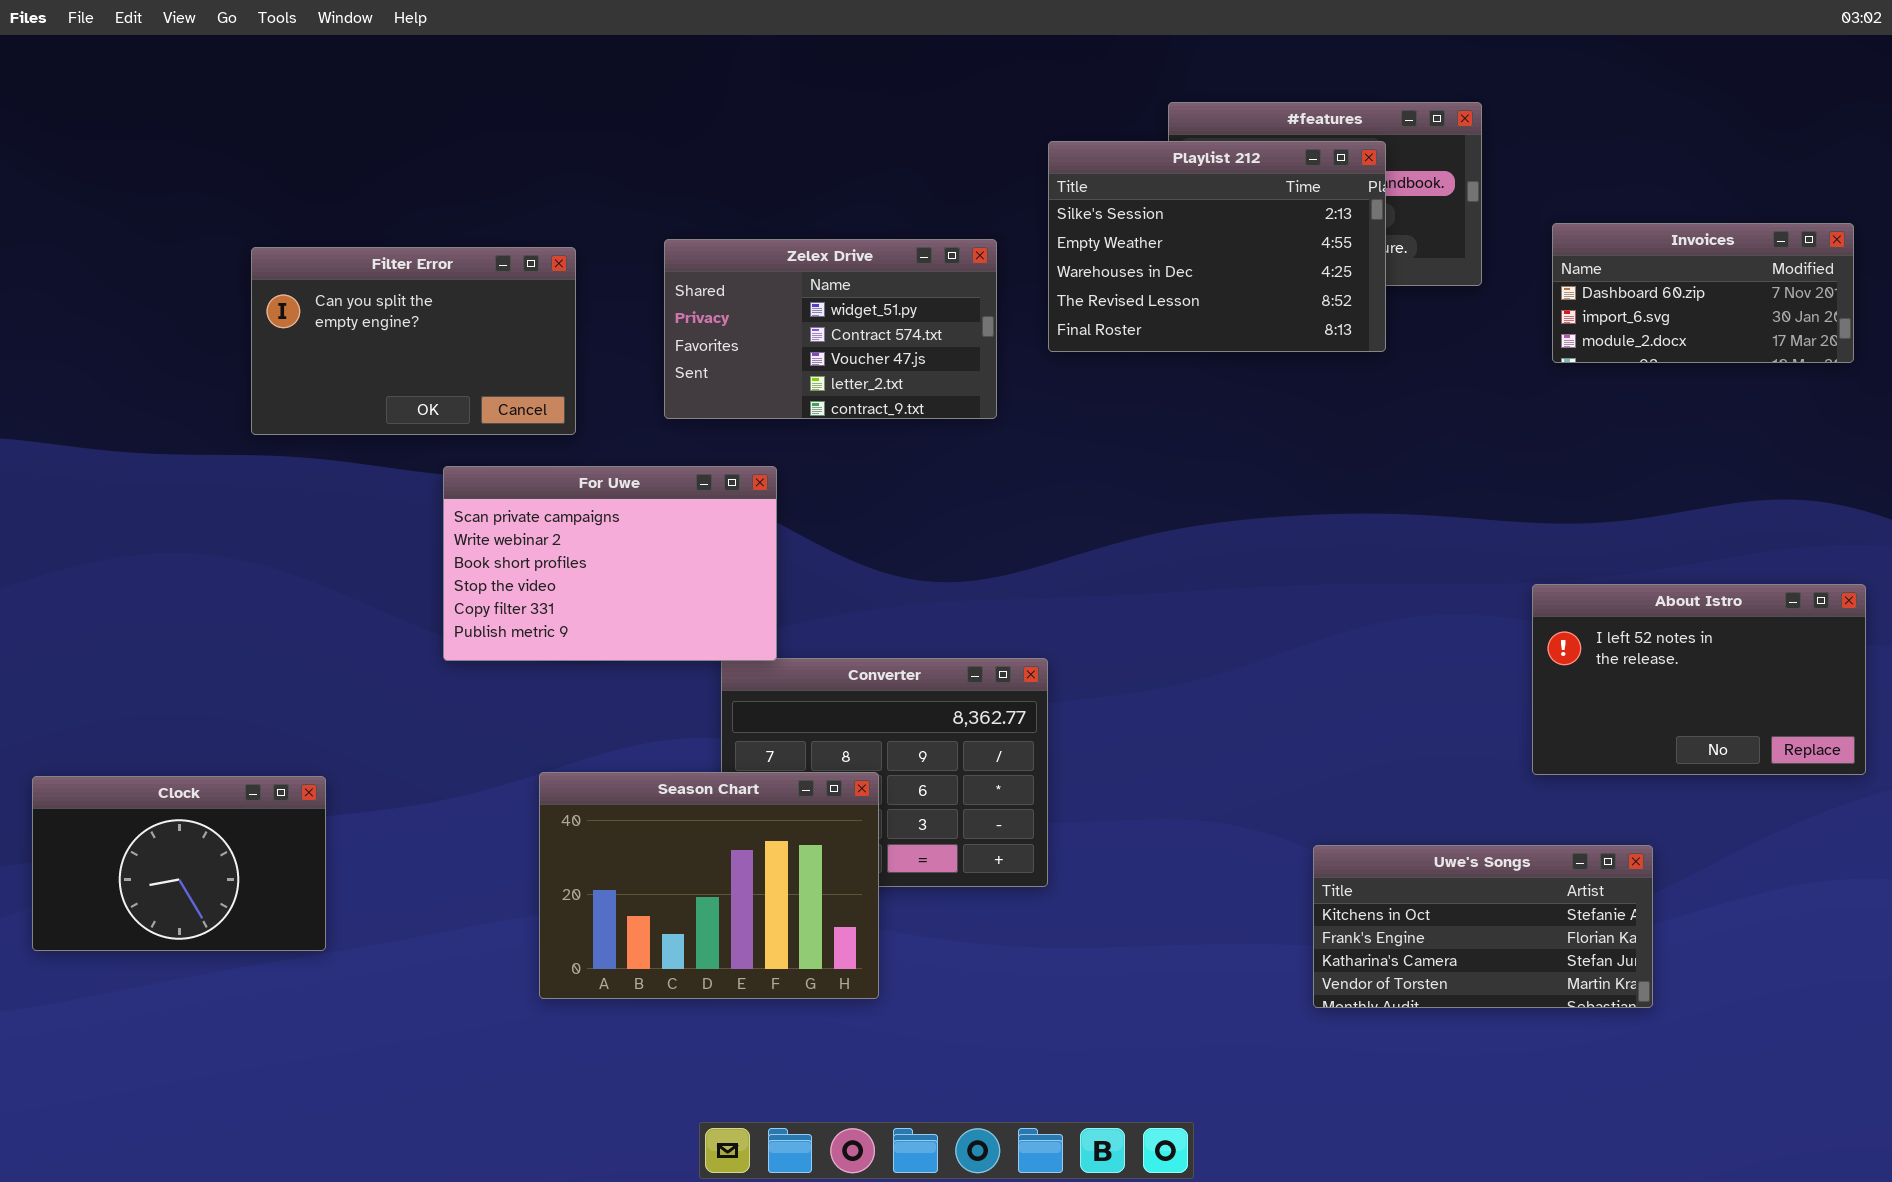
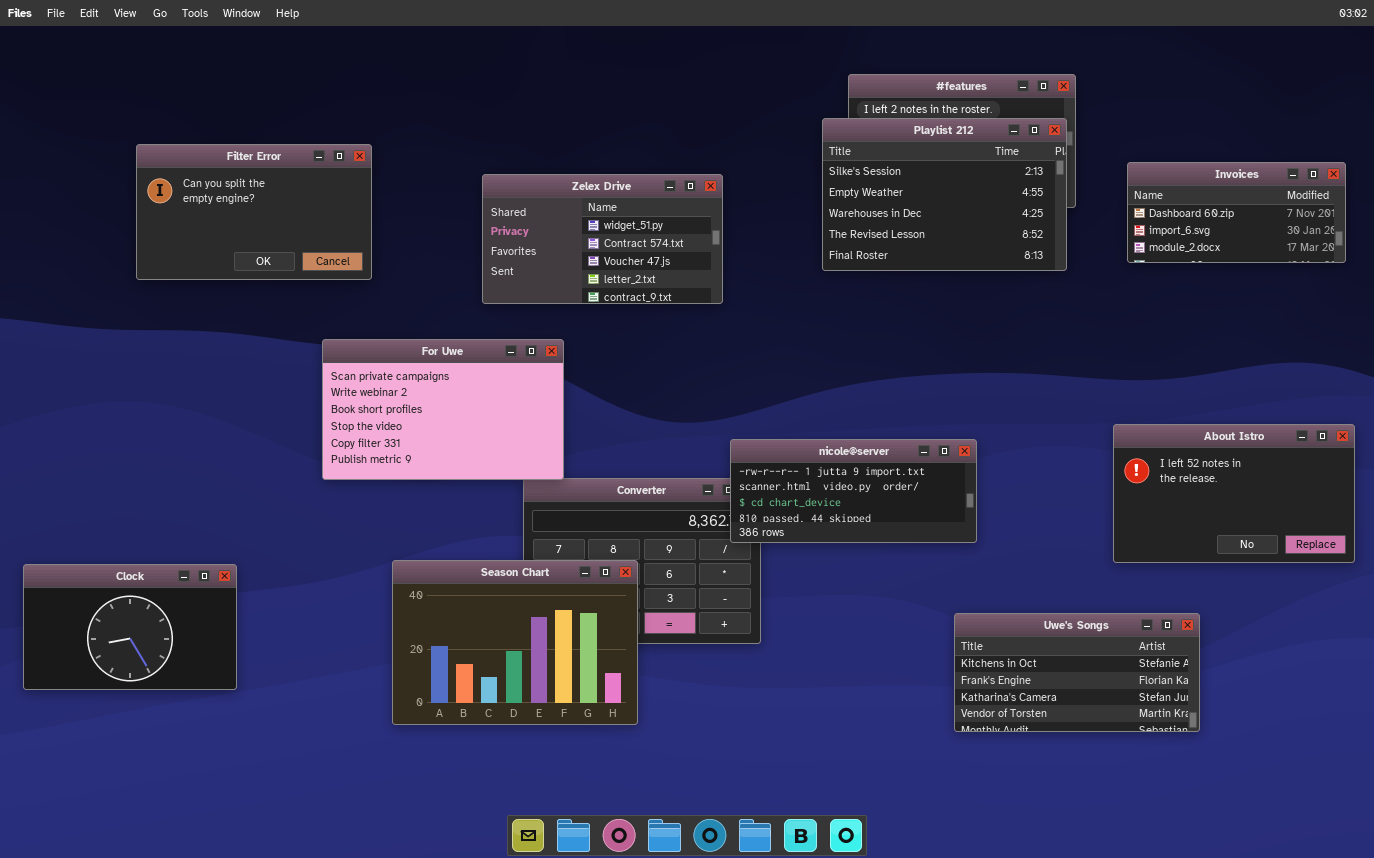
Playlist 212: [1048,141,1386,352] -> [822,118,1067,271], moved
Filter Error: [251,247,576,435] -> [136,144,372,280], moved
nicole@server: none -> [730,439,977,543], opened

